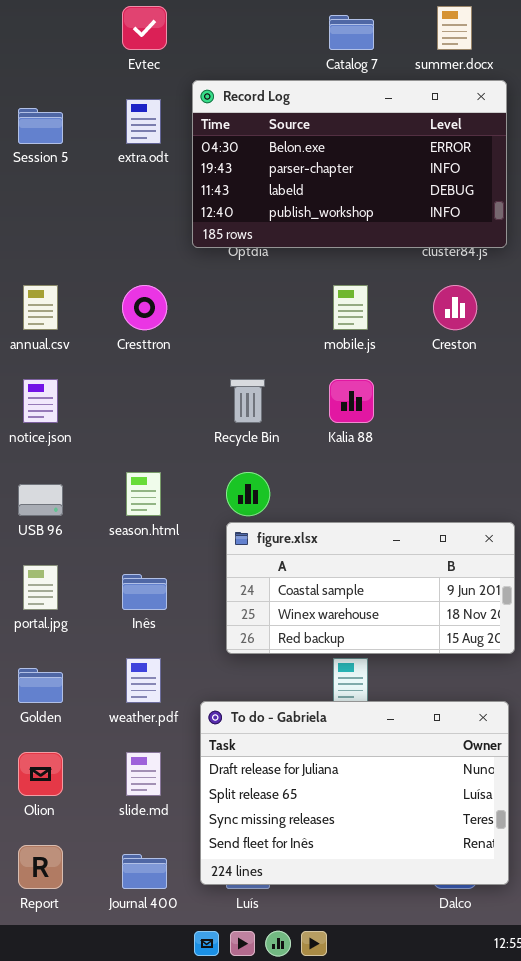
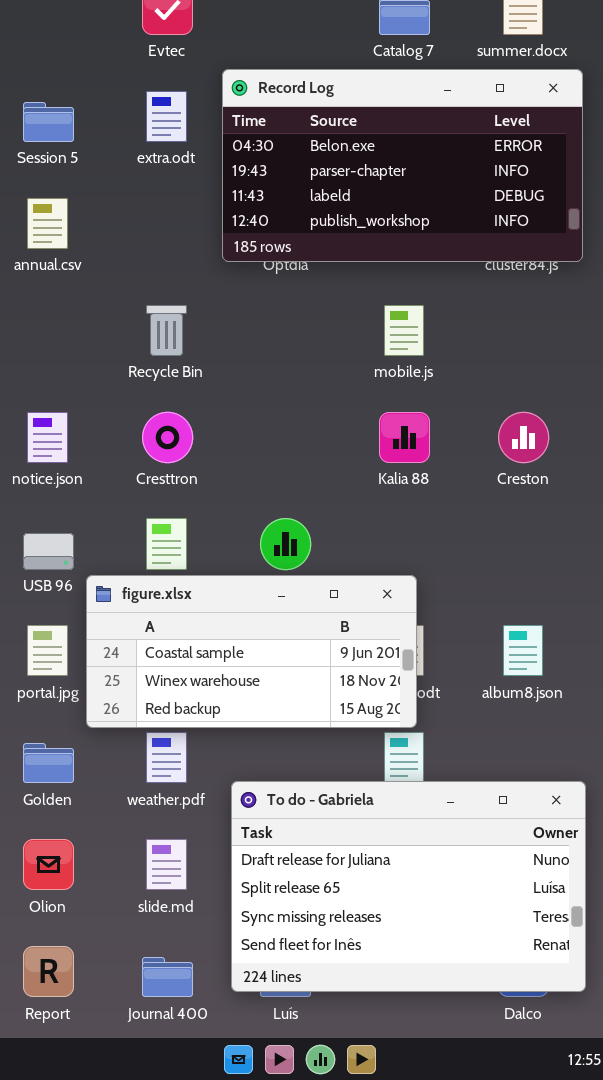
annual.csv: [23,285,58,330] -> [27,198,68,249], moved
Cresttron: [122,285,167,330] -> [142,412,193,463], moved
Creston: [433,285,477,330] -> [498,412,549,463], moved
Recycle Bin: [230,379,265,423] -> [146,305,187,356], moved
figure.xlsx: [226,522,515,654] -> [86,575,417,728], moved

